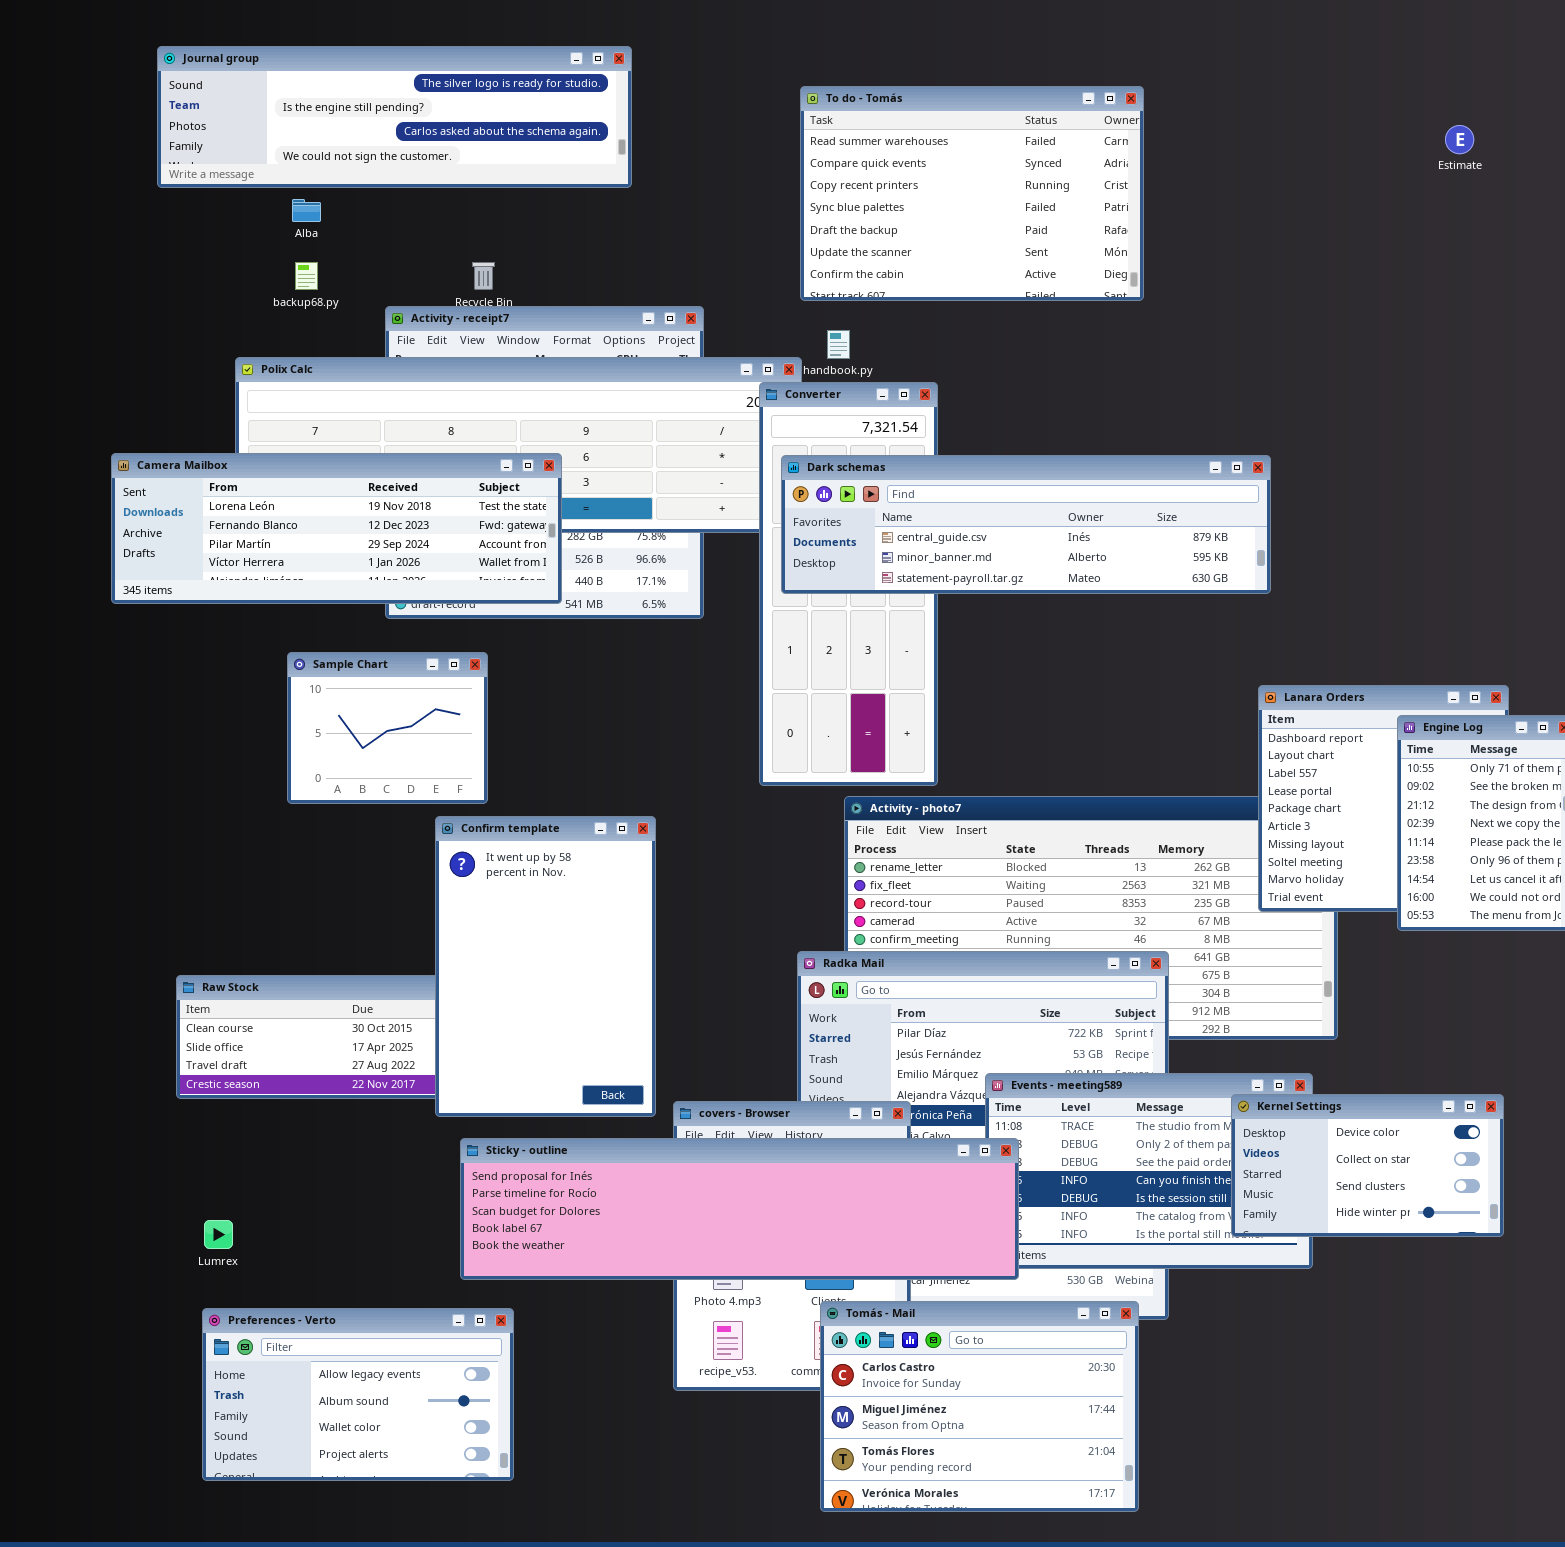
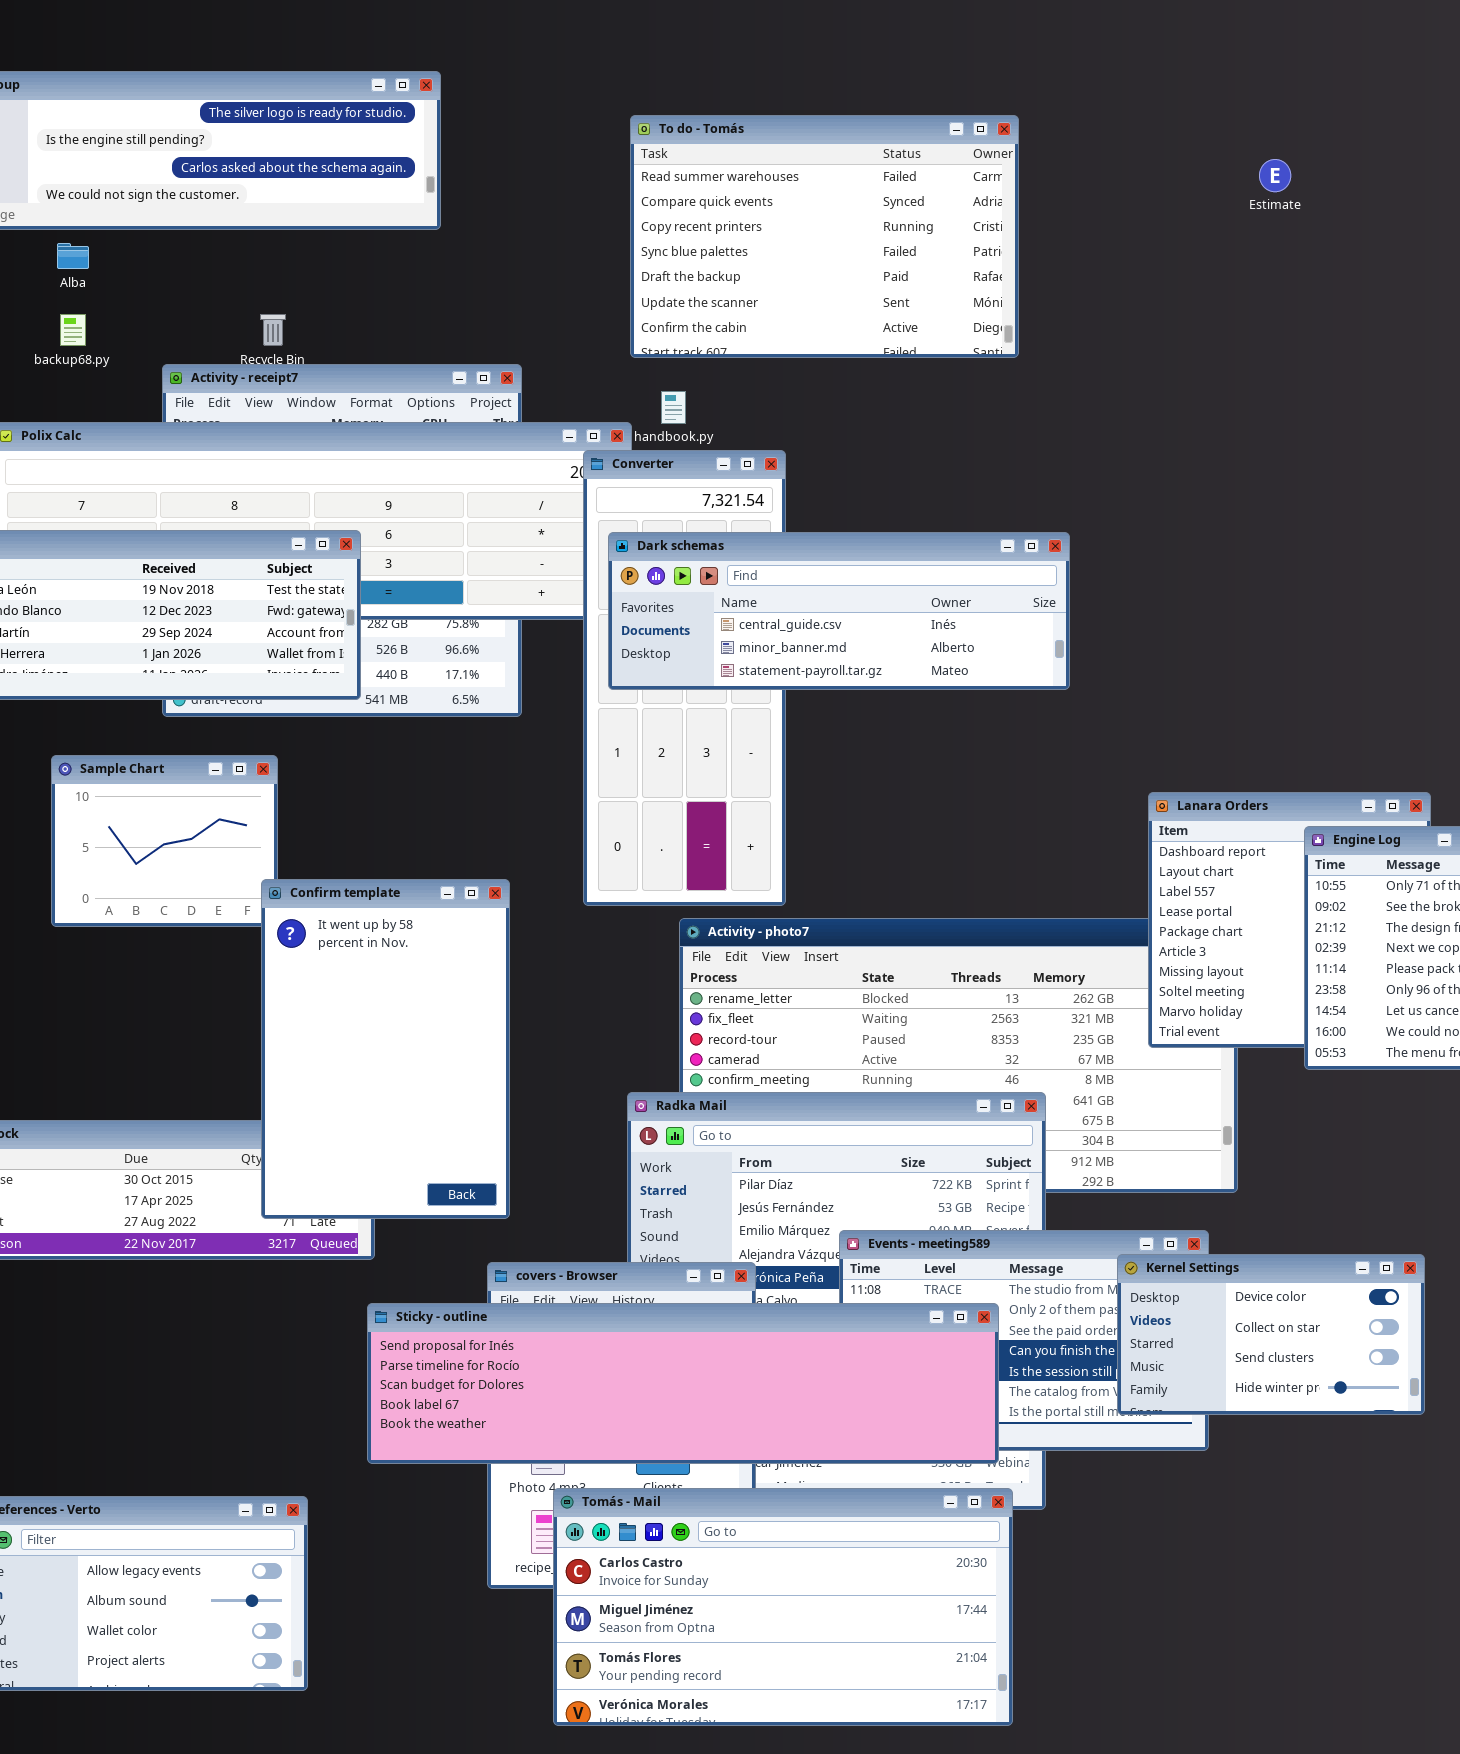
Estimate: [1445,125,1474,154] -> [1259,159,1291,192], moved
Dark schemas: [781,455,1271,594] -> [608,532,1070,690], resized
Confirm template: [435,816,656,1117] -> [261,879,510,1219], moved
Sticky - outline: [460,1138,1019,1280] -> [367,1303,999,1464], moved
Tomás - Mail: [820,1301,1139,1512] -> [553,1488,1013,1726], resized

